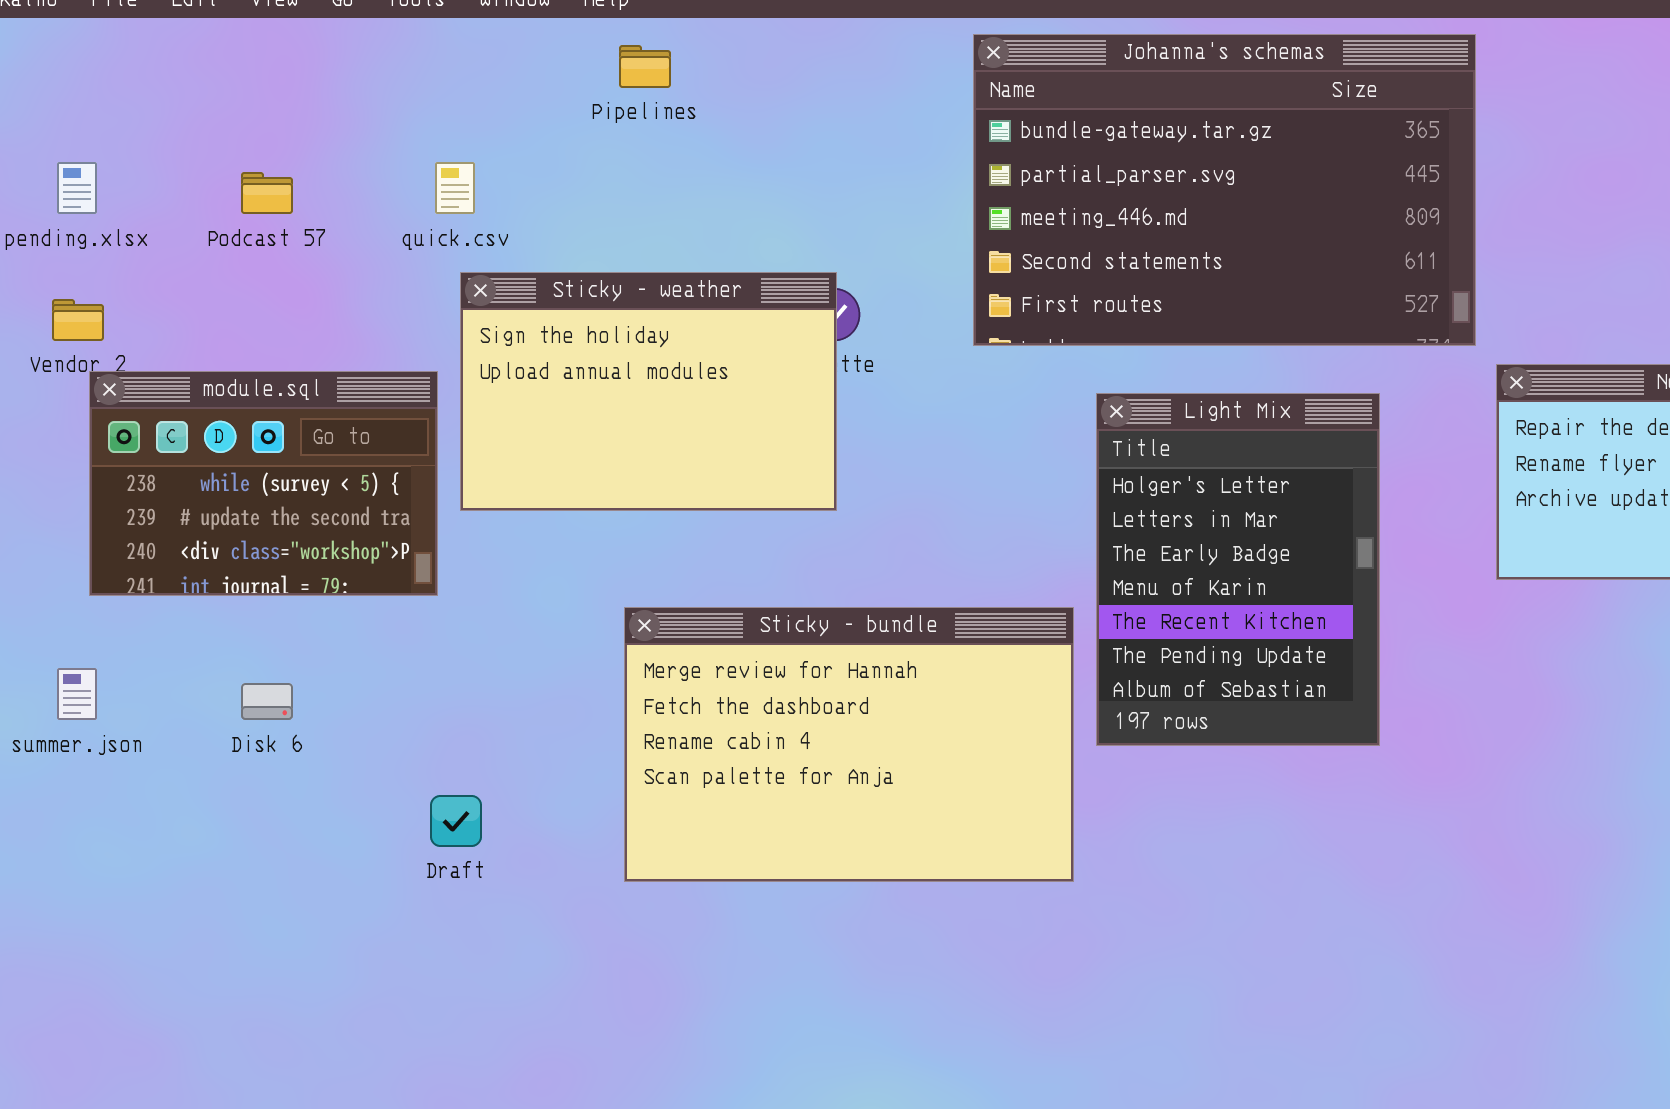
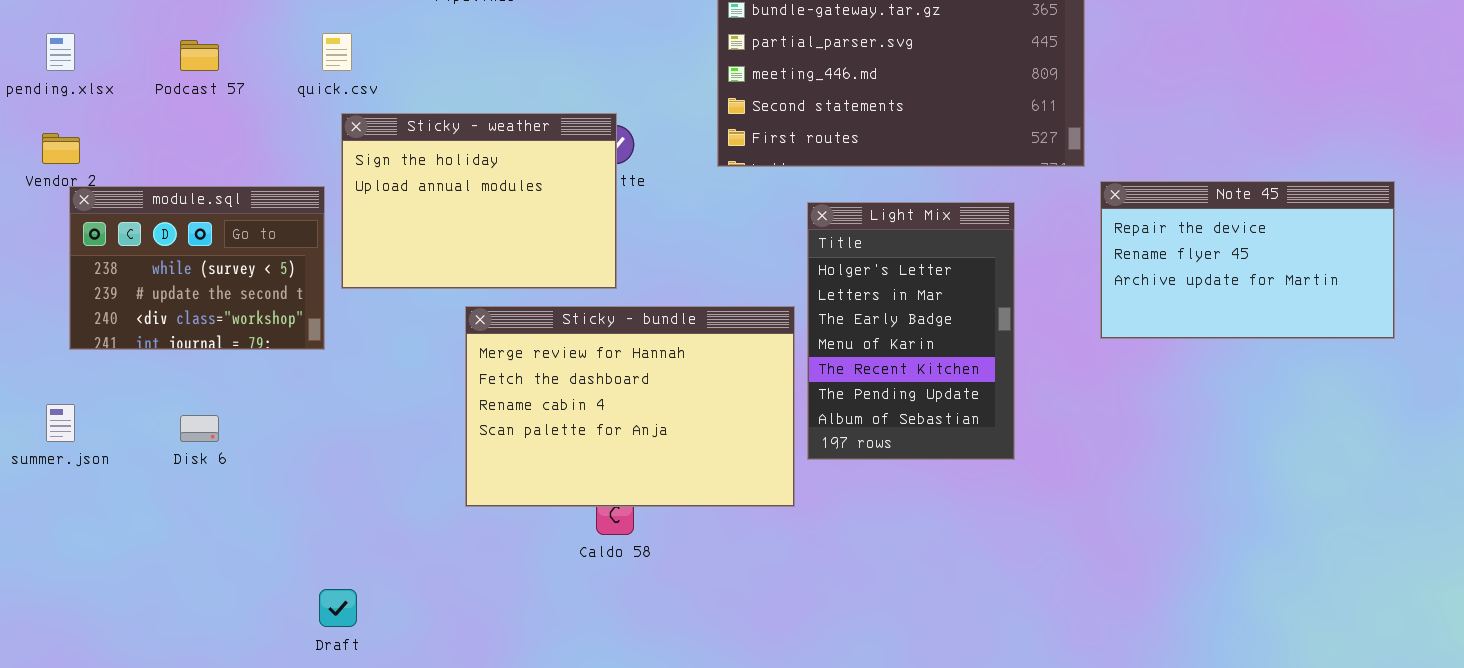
Sticky - bundle: [624,607,1074,882] -> [465,306,795,507], moved
Draft: [430,795,482,847] -> [319,589,357,627], moved

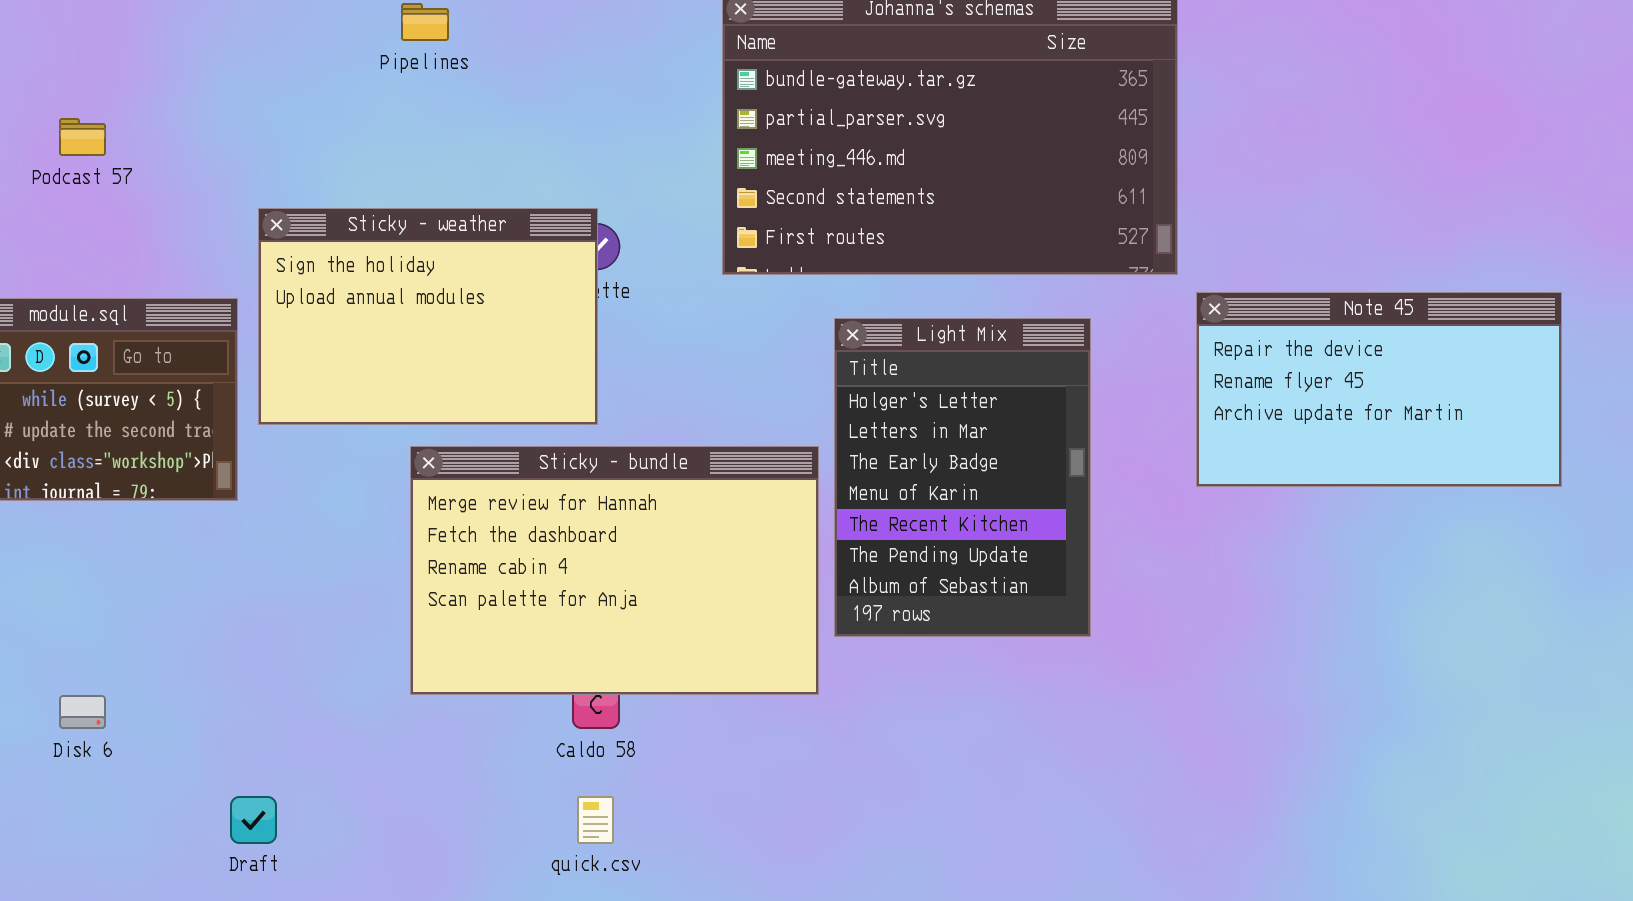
quick.csv: [322,33,352,71] -> [577,796,614,844], moved
Disk 6: [180,415,219,442] -> [59,695,106,729], moved

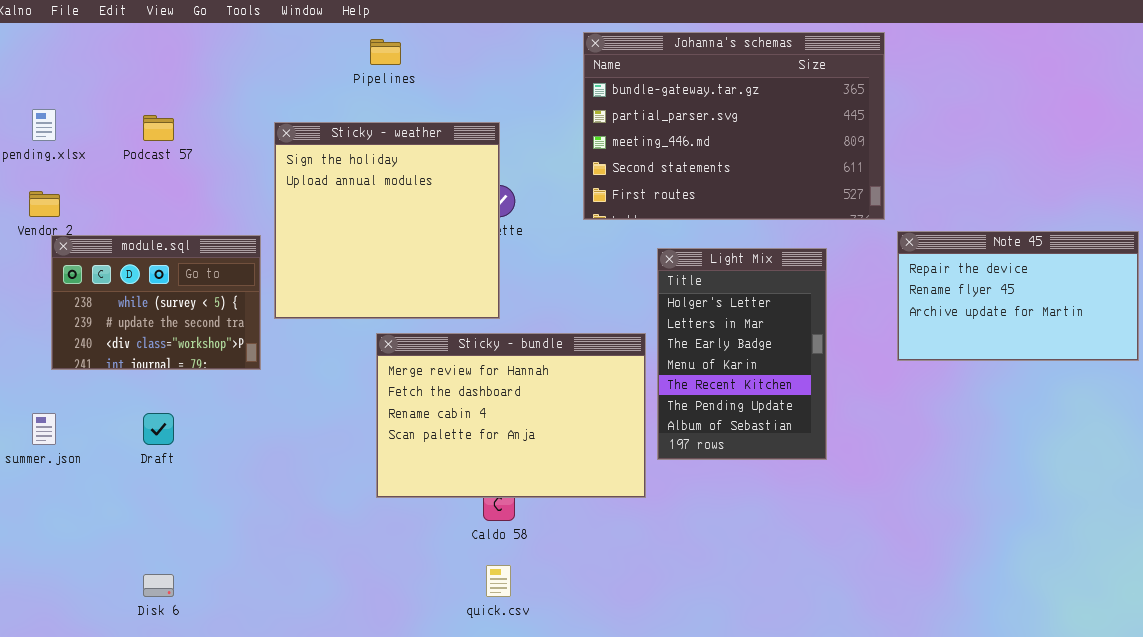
Sticky - weather: [258,208,598,425] -> [274,122,500,319], resized
Disk 6: [59,695,106,729] -> [143,574,174,597], moved
Draft: [230,796,277,844] -> [143,413,174,445], moved

